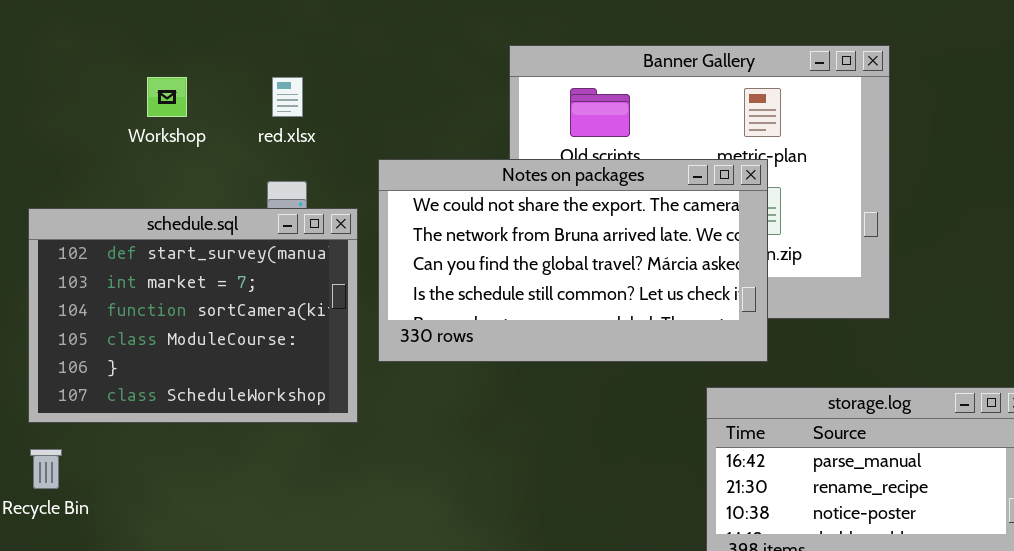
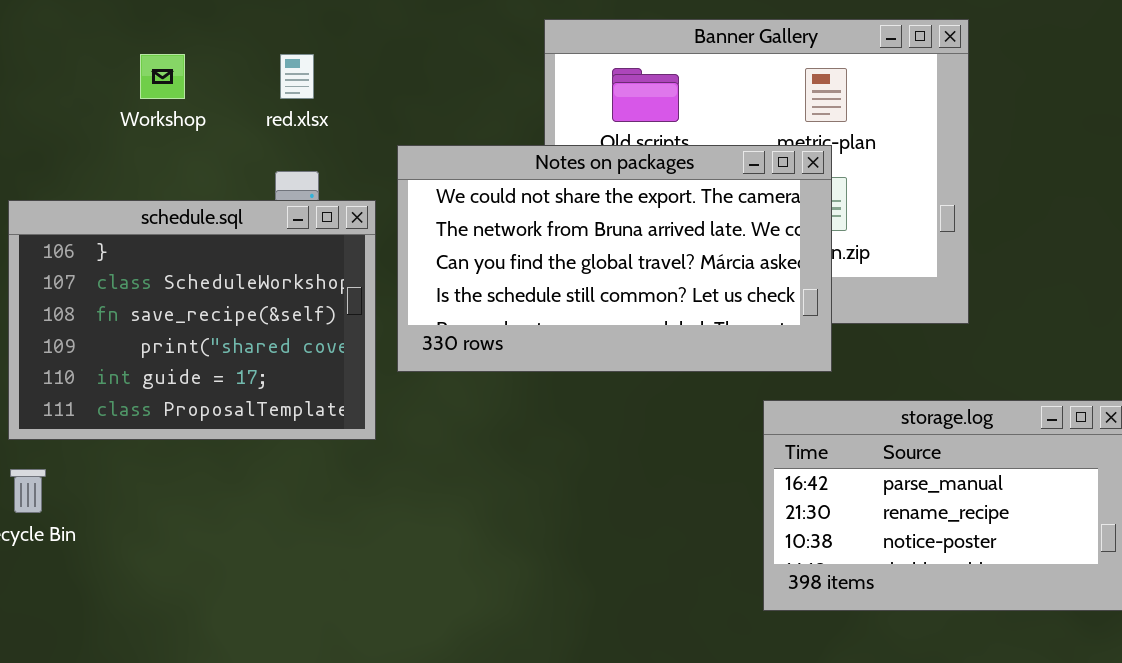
schedule.sql: [28,208,358,423] -> [8,200,376,440], scrolled down 4 rows

